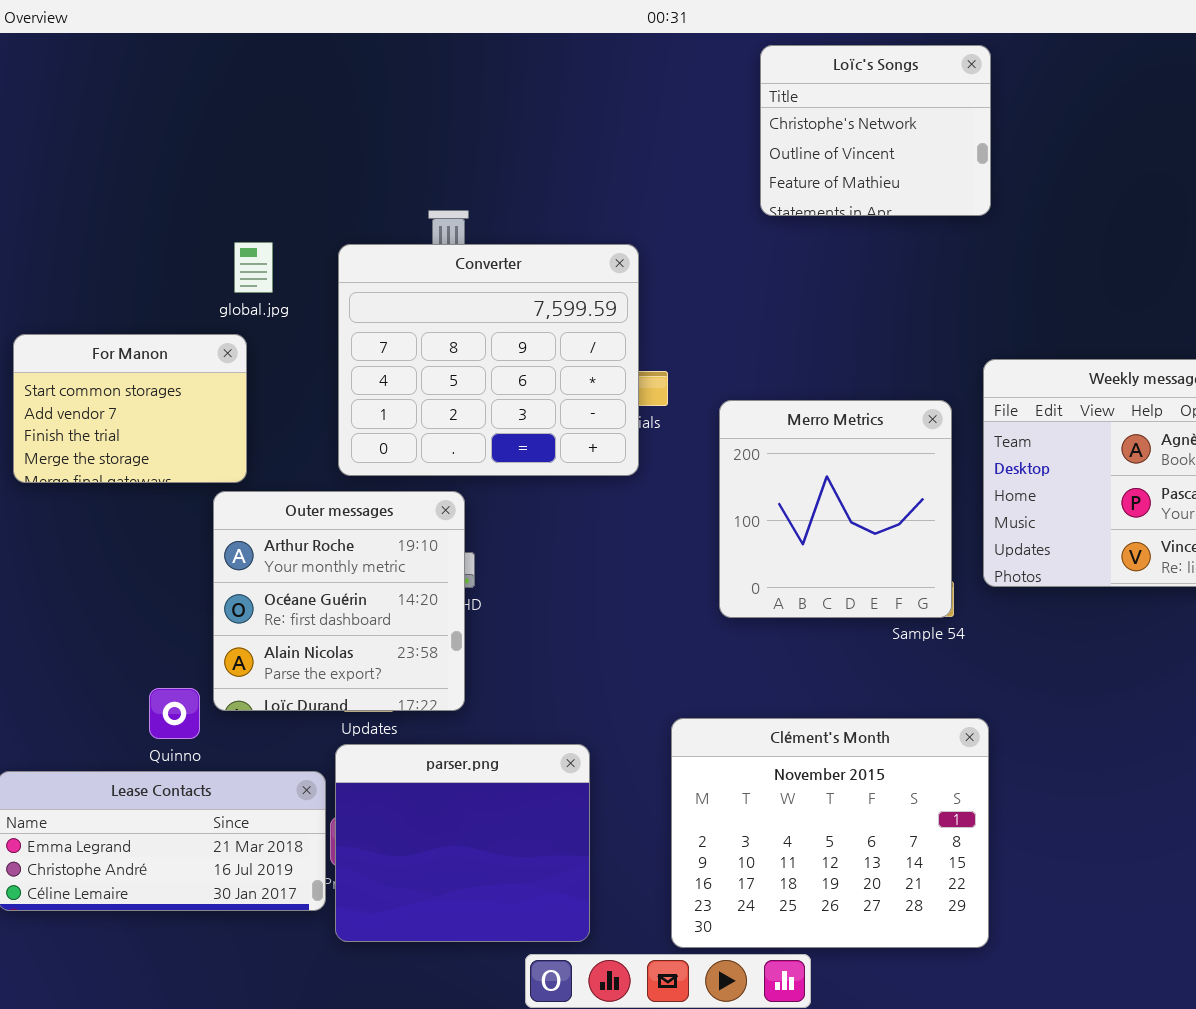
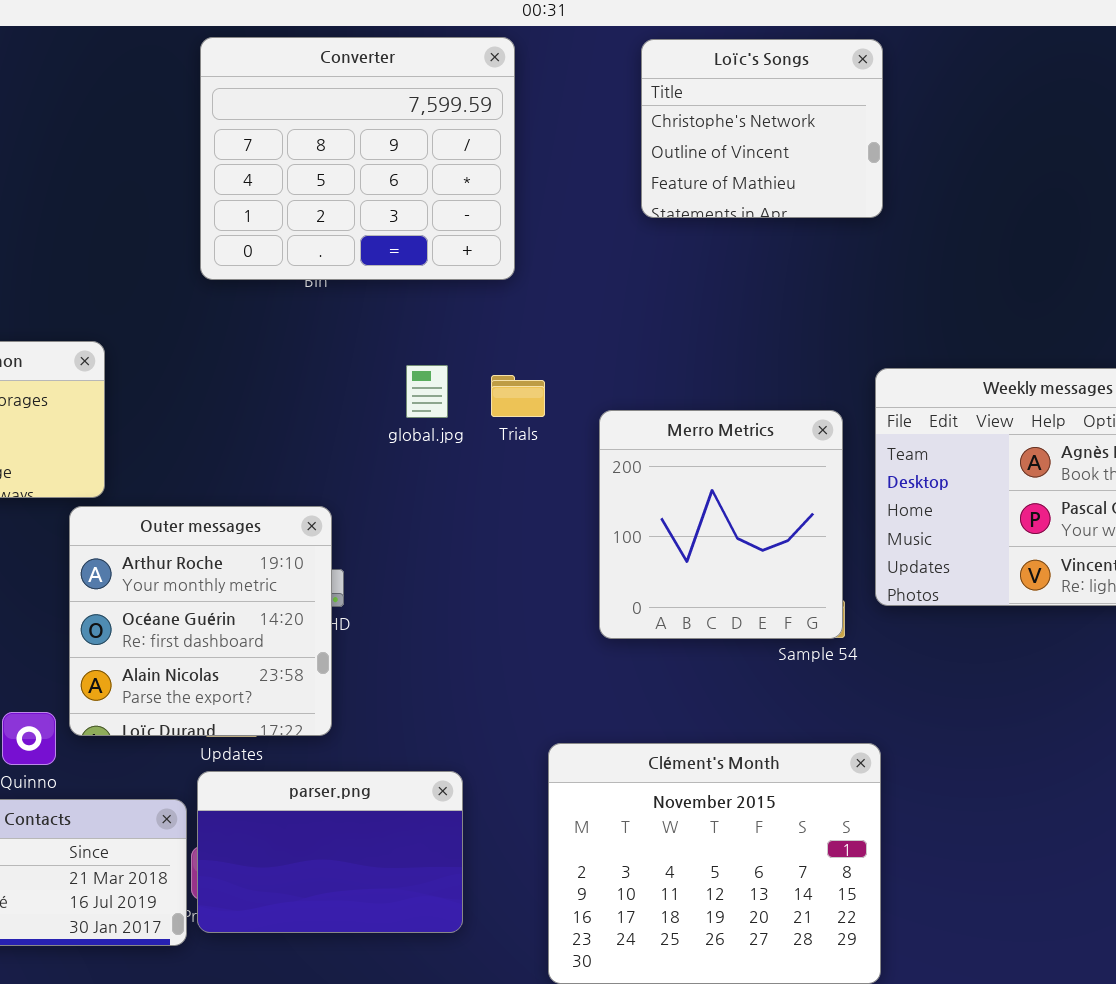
global.jpg: [234,242,273,293] -> [406,365,448,418], moved
Converter: [338,244,639,476] -> [200,37,515,280], moved
parser.png: [335,744,590,942] -> [197,771,463,933], resized

